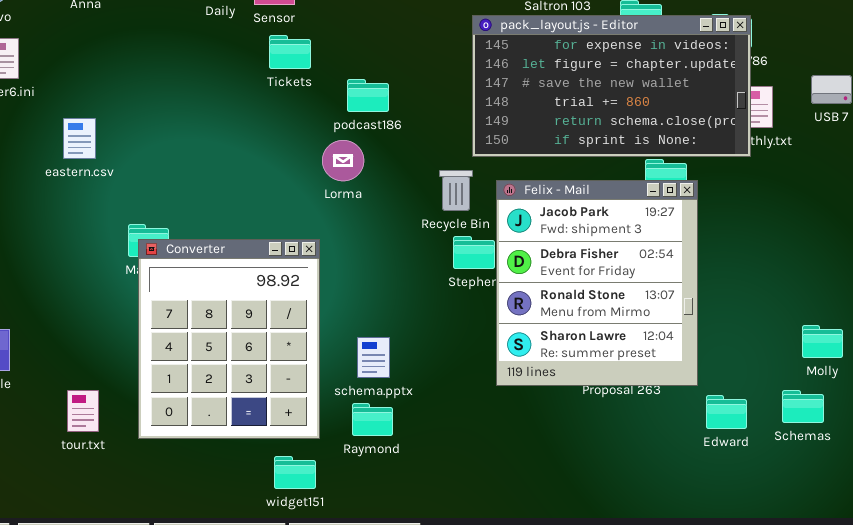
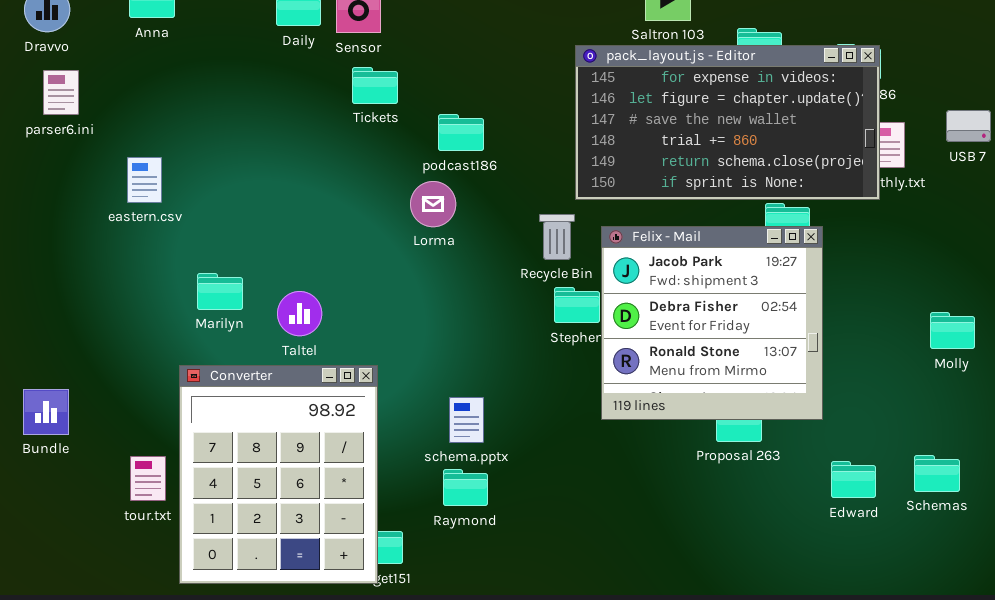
Felix - Mail: [496,180,698,386] -> [601,226,823,420], resized
Converter: [138,239,320,439] -> [179,365,378,584], moved
Molly: [802,325,843,358] -> [930,312,975,349], moved

